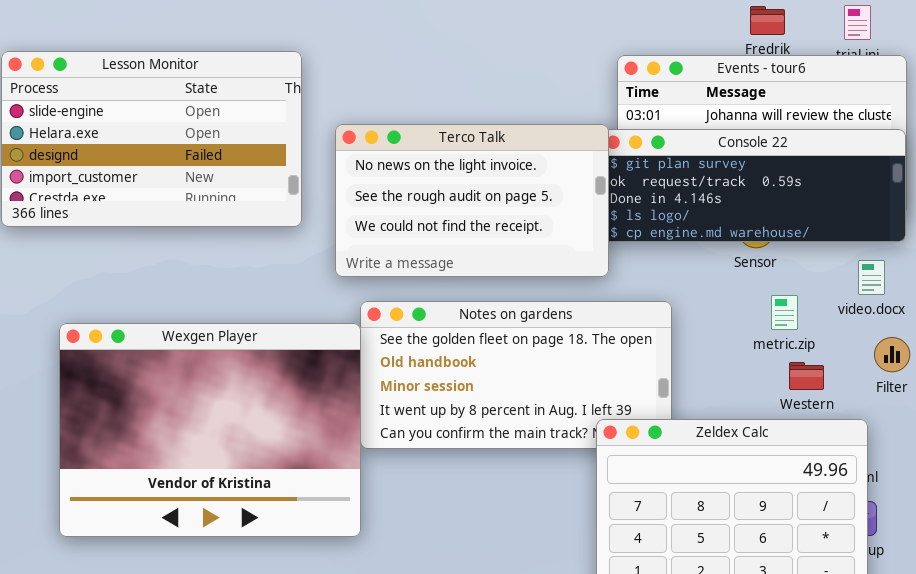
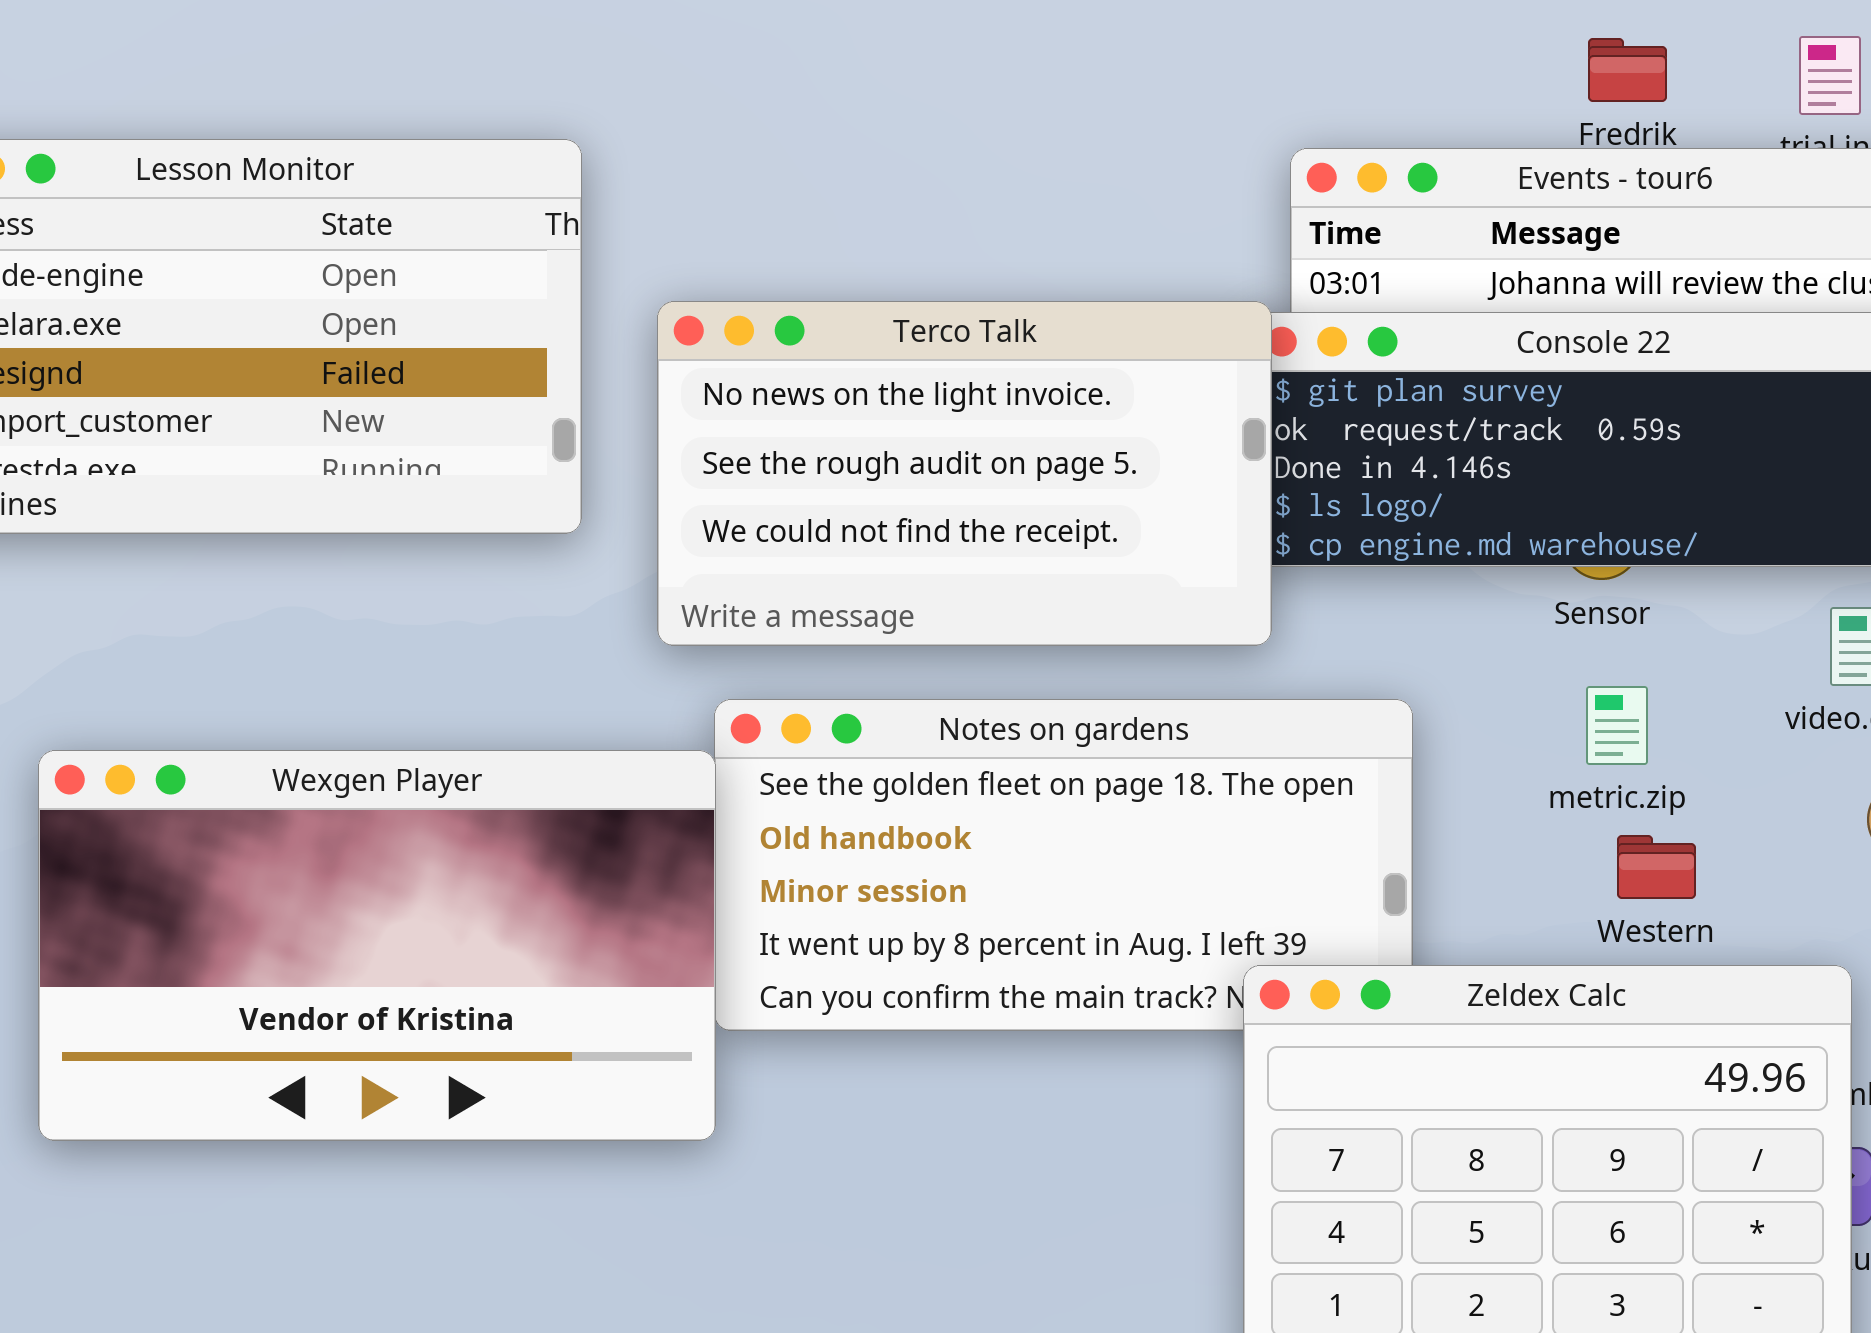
metric.zip: [771,295,798,330] -> [1586,686,1648,765], moved
Wexgen Player: [59,323,361,537] -> [38,750,716,1141], resized
Western: [789,362,824,390] -> [1617,835,1696,899], moved

